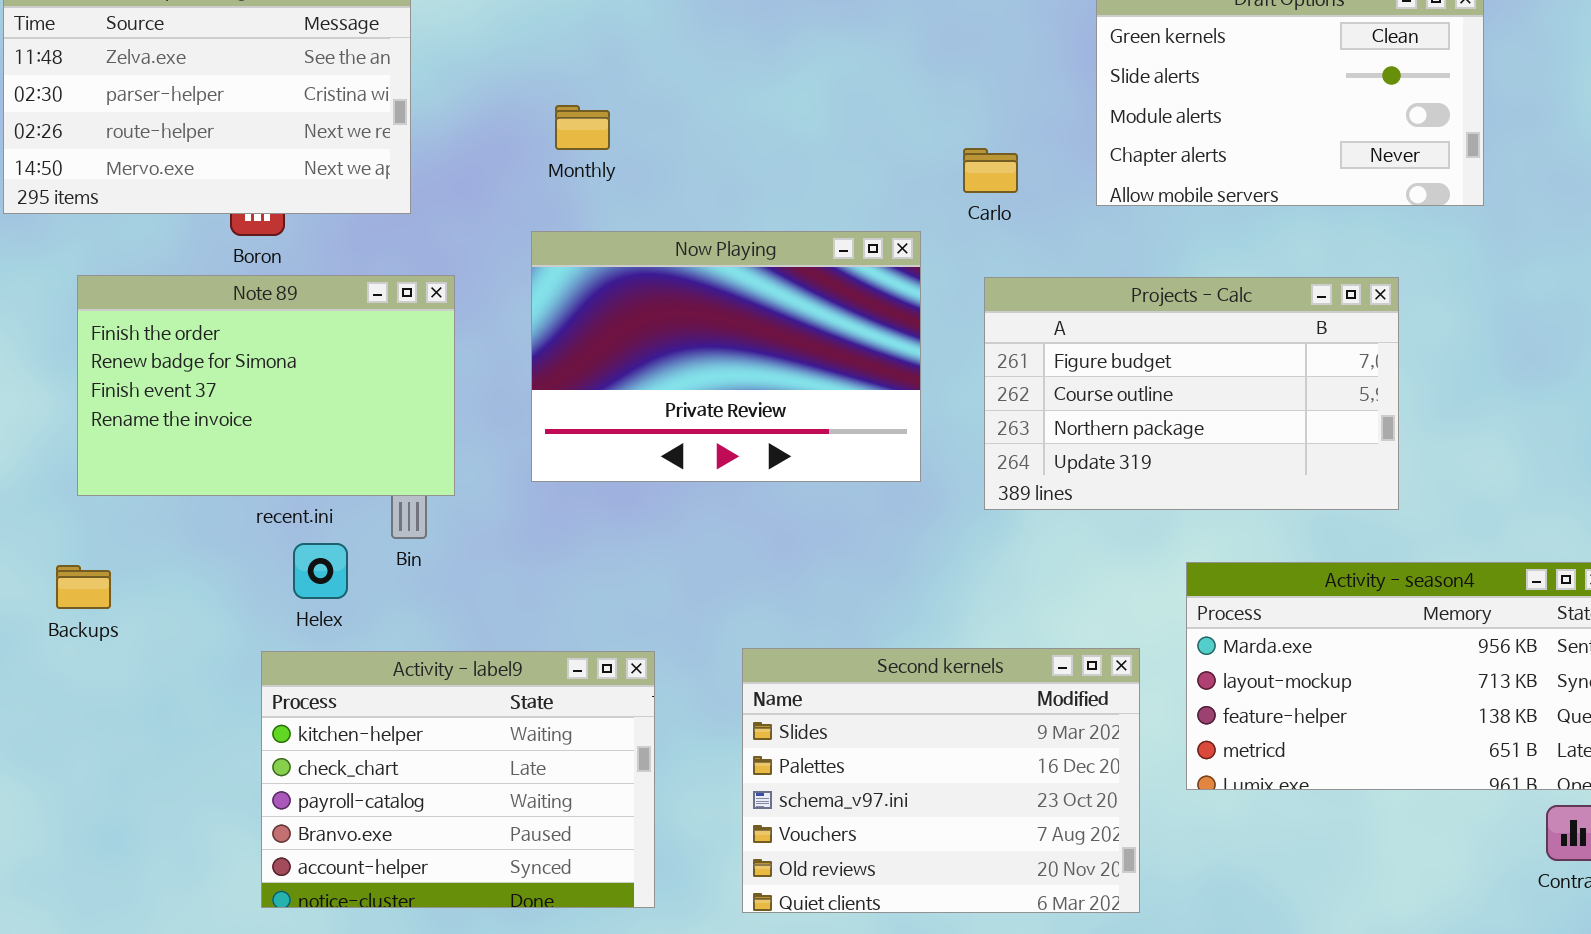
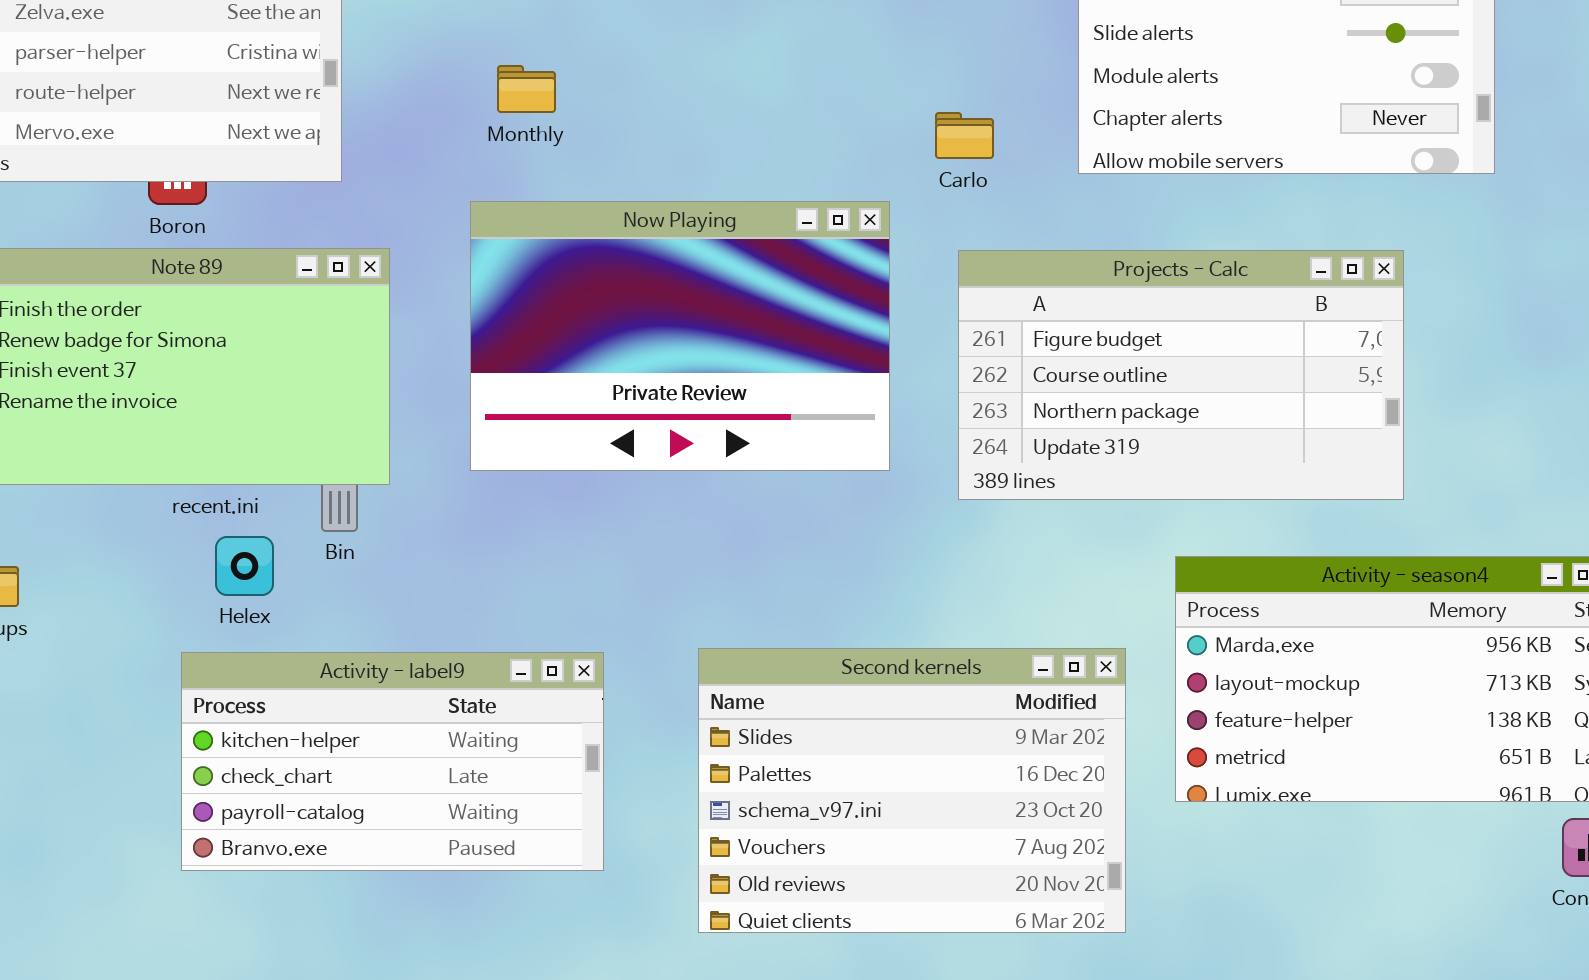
Activity - label9: [261,651,655,908] -> [181,652,604,871], resized

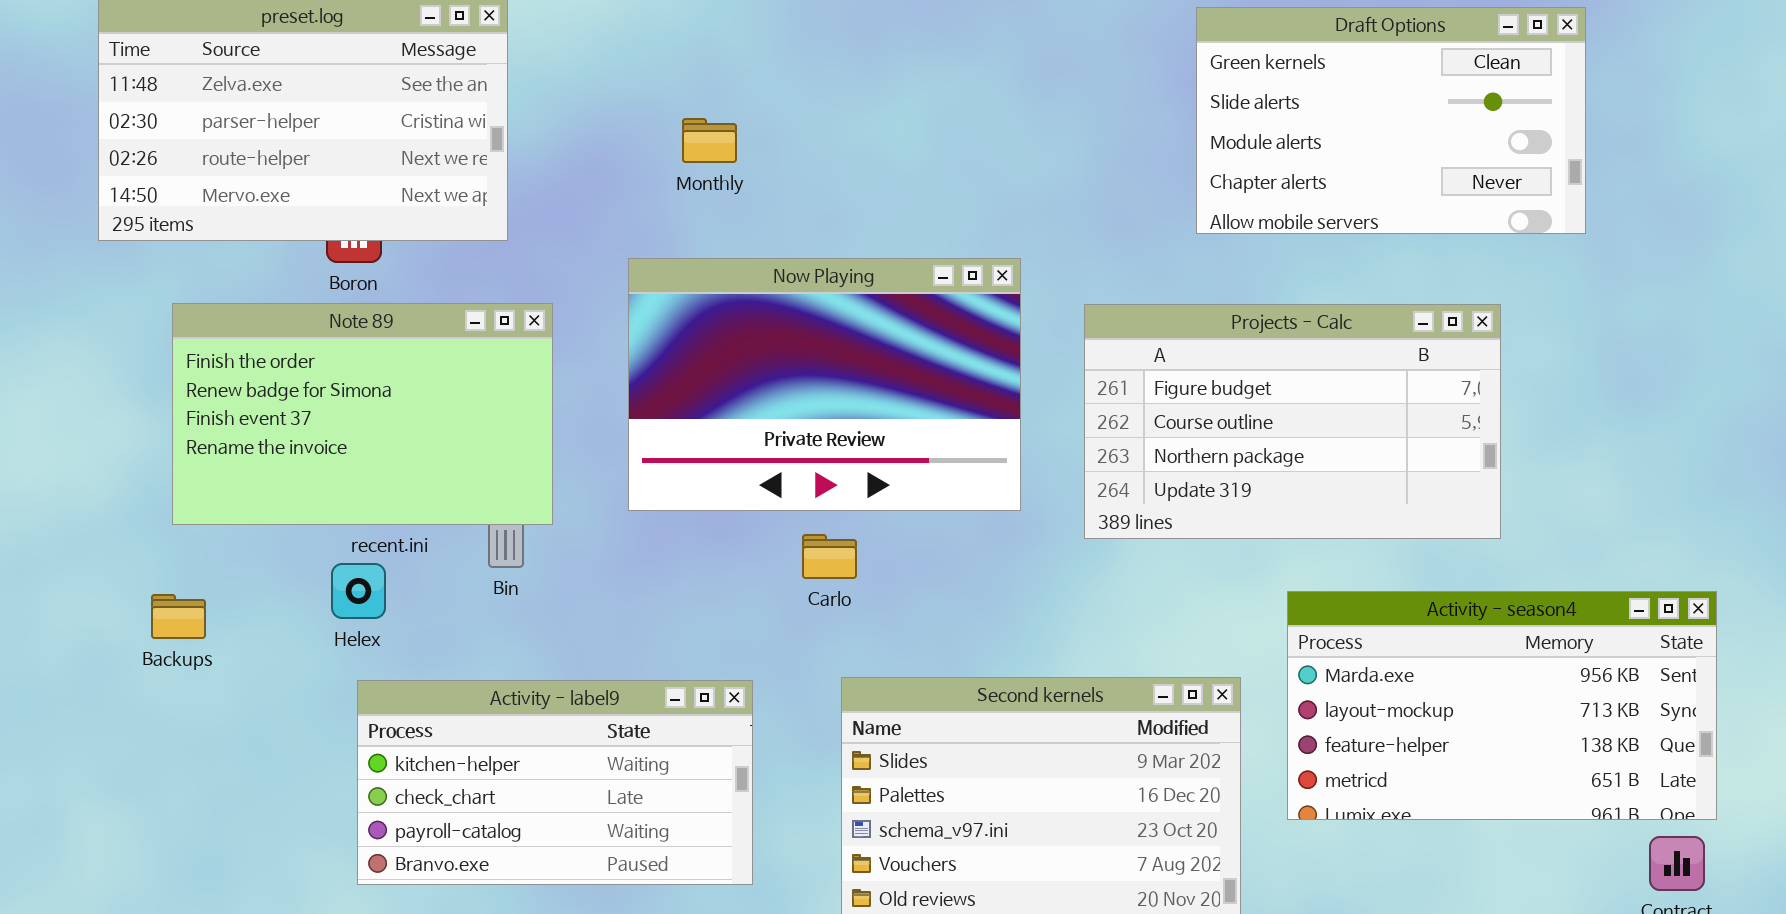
Monthly: [497,65,556,113] -> [682,118,737,163], moved
Carlo: [935,112,994,159] -> [802,534,857,579], moved
Helex: [215,536,274,596] -> [331,563,386,619], moved

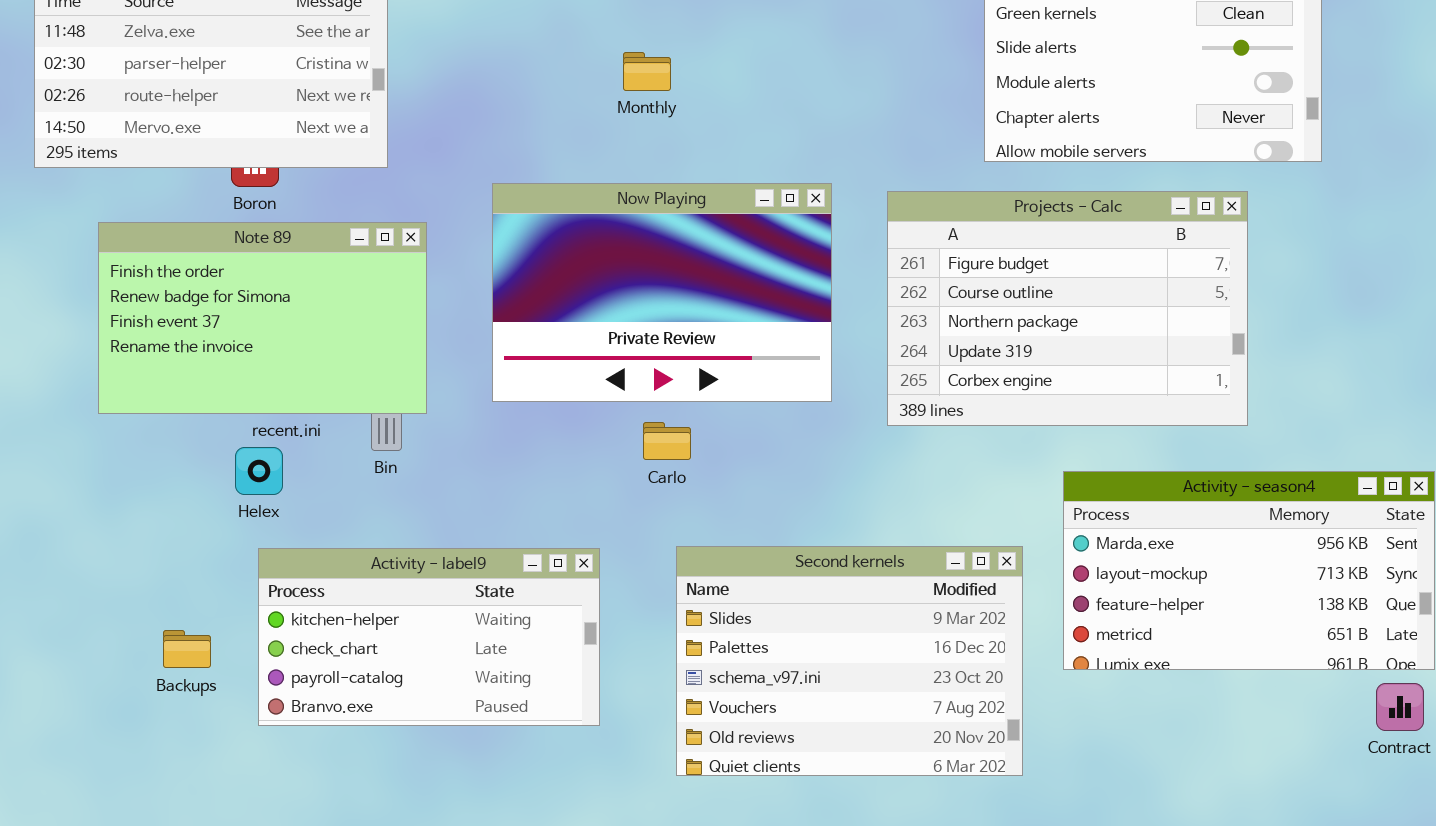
Monthly: [682,118,737,163] -> [623,52,671,91], moved
Projects - Calc: [1084,304,1501,539] -> [887,191,1248,426], resized
Backups: [151,594,206,639] -> [163,630,211,668], moved

